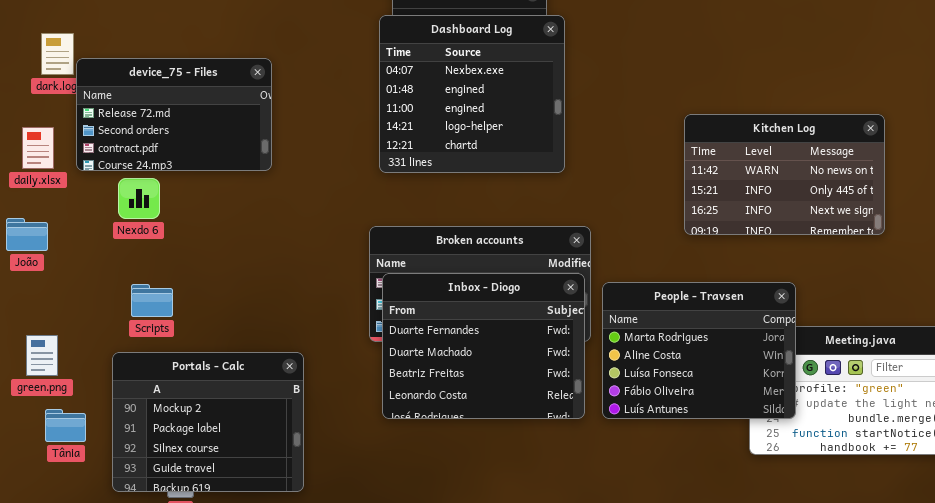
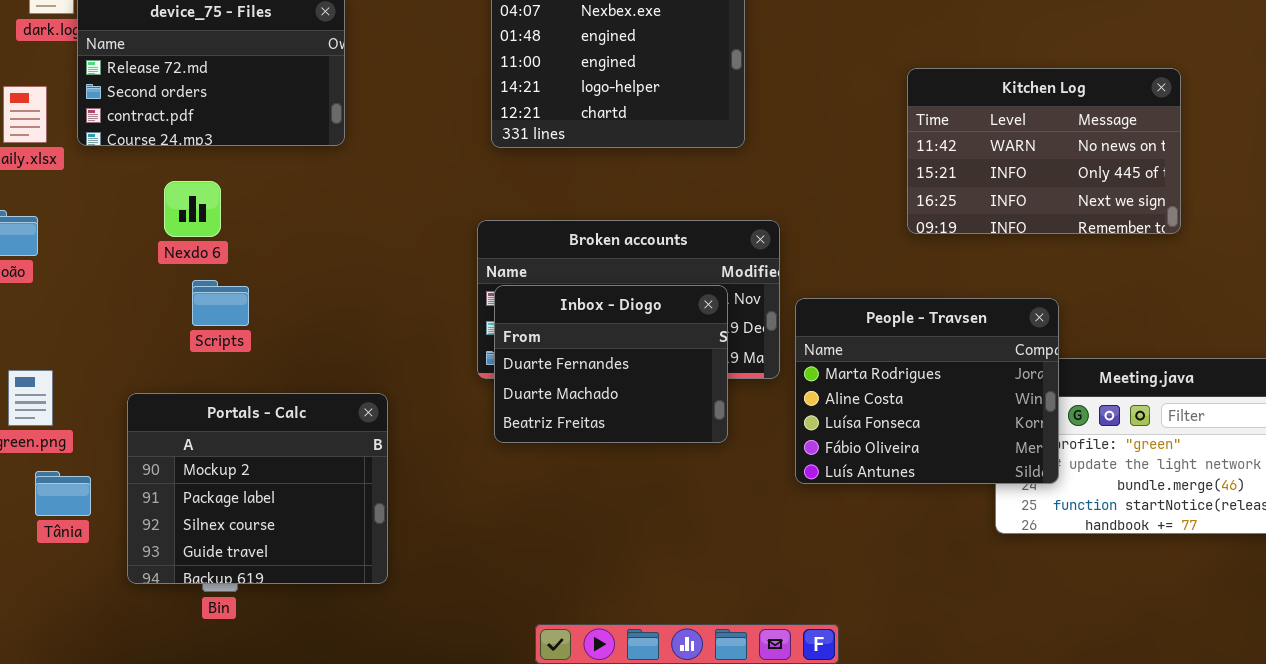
Nexdo 6: [118,178,160,219] -> [164,181,221,237], moved
Inbox - Diogo: [382,273,585,419] -> [494,285,728,443], resized
Scripts: [131,284,173,317] -> [192,280,249,326], moved

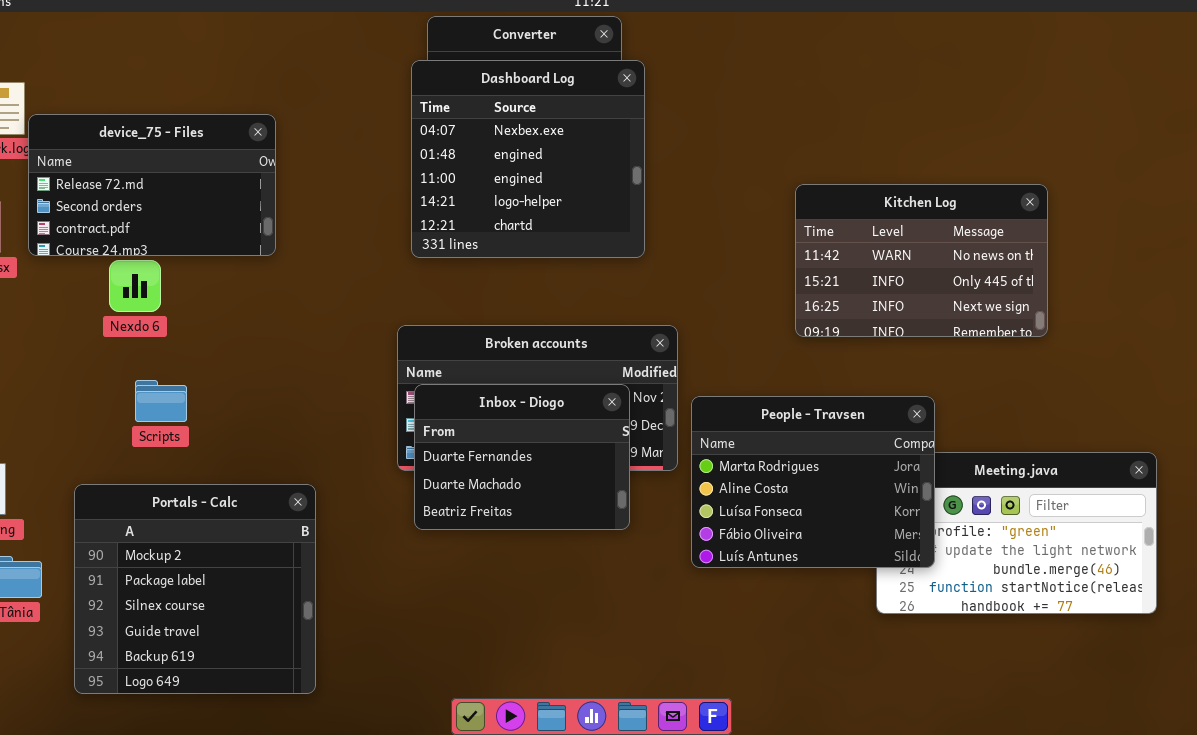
Nexdo 6: [164,181,221,237] -> [109,260,161,312], moved
Portals - Calc: [127,393,388,584] -> [74,484,316,694], resized

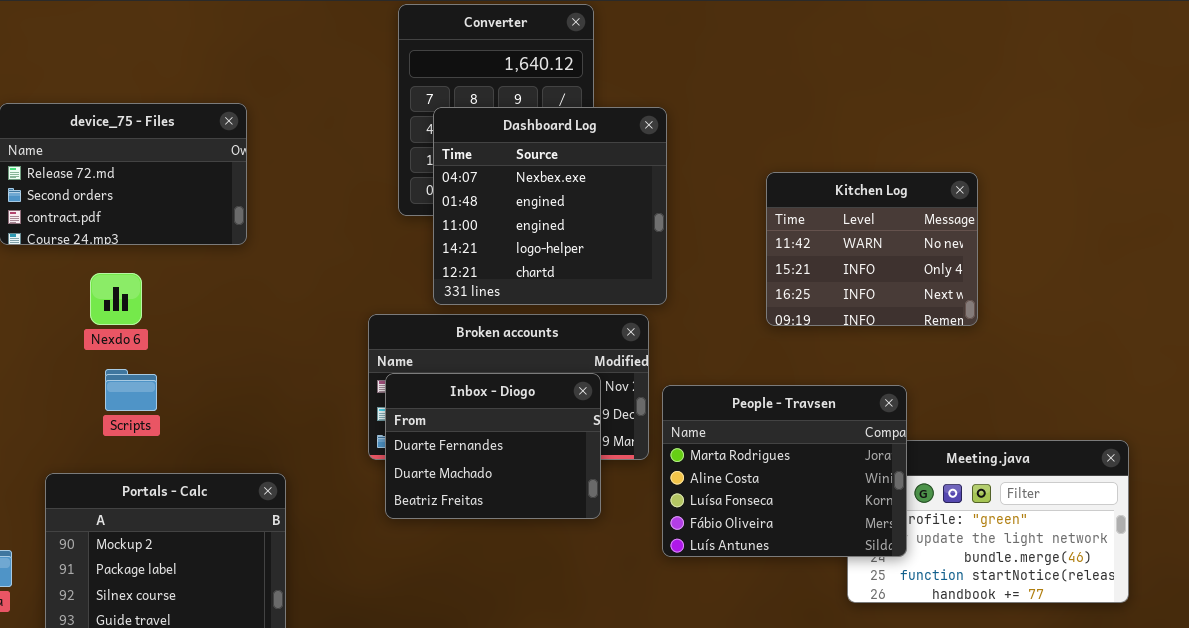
Dashboard Log: [411,60,645,258] -> [433,107,667,305], moved
Kitchen Log: [795,184,1048,337] -> [766,172,978,326], resized
Nexdo 6: [109,260,161,312] -> [90,273,142,325], moved

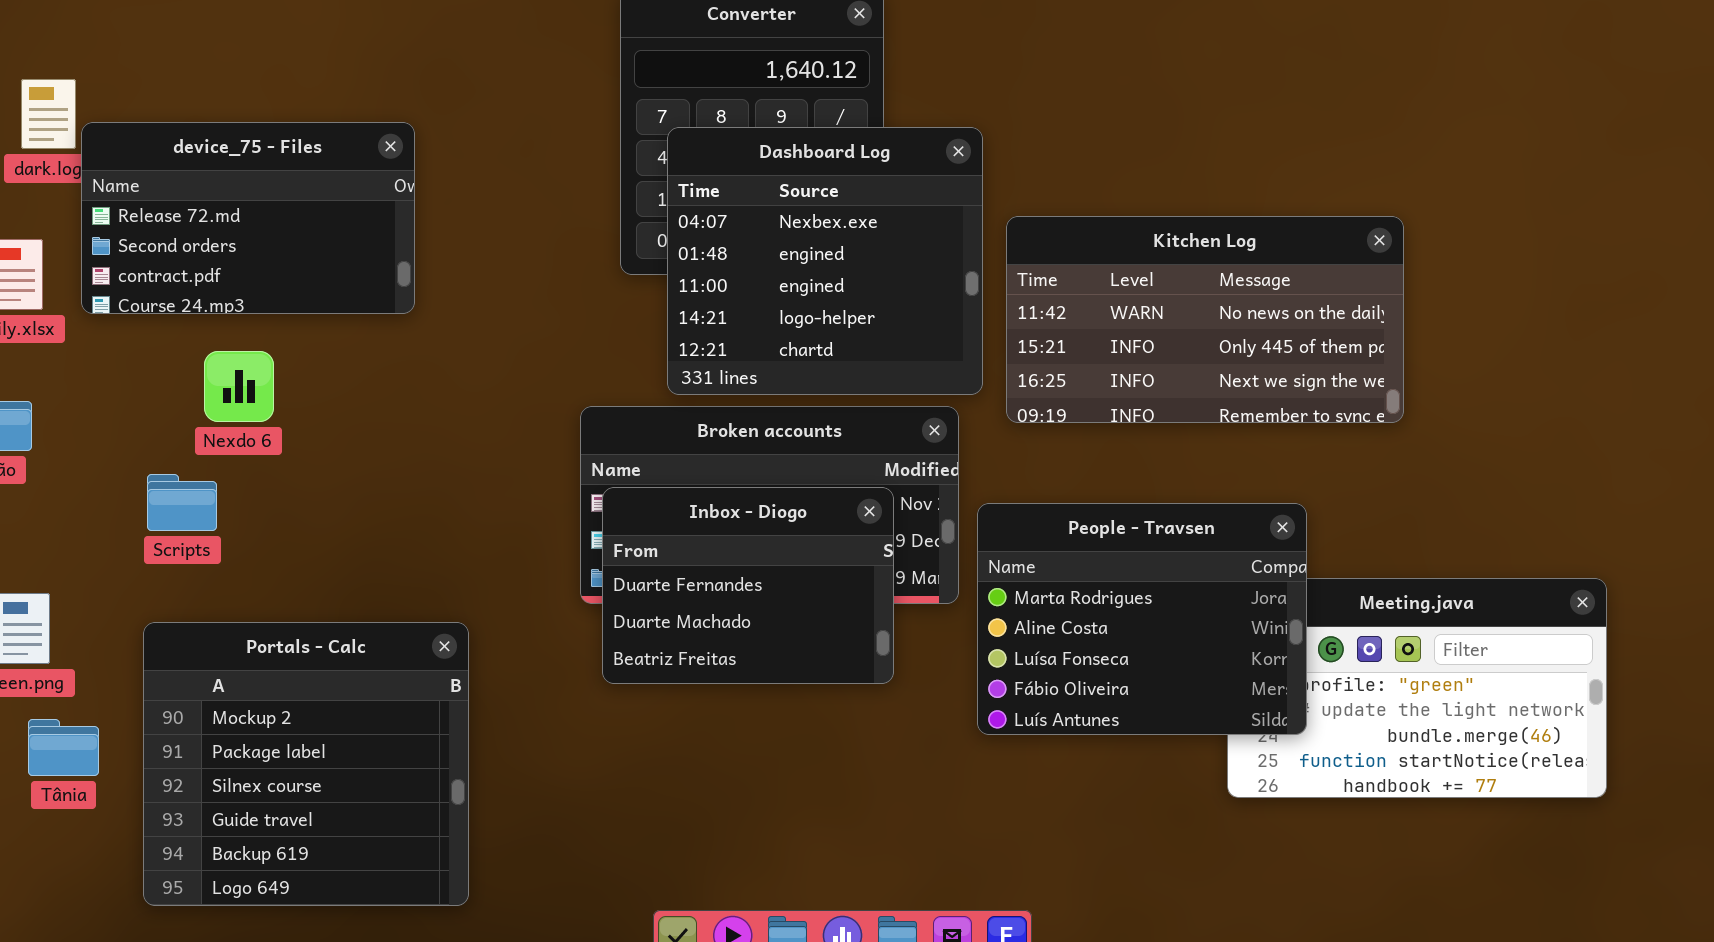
Kitchen Log: [766,172,978,326] -> [1006,216,1404,423], resized
Scripts: [105,369,157,411] -> [147,474,217,531], moved

